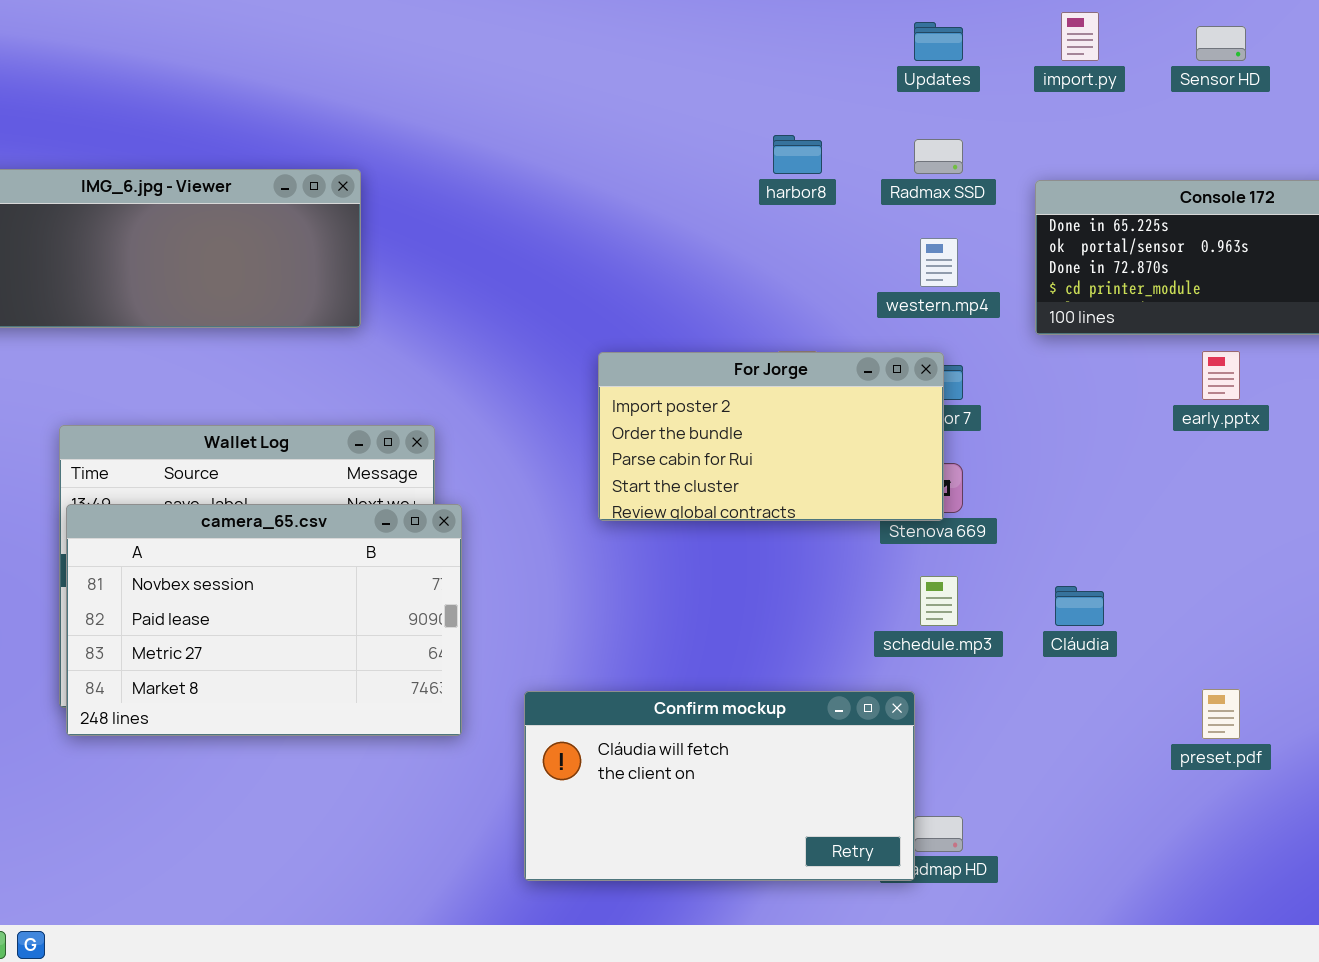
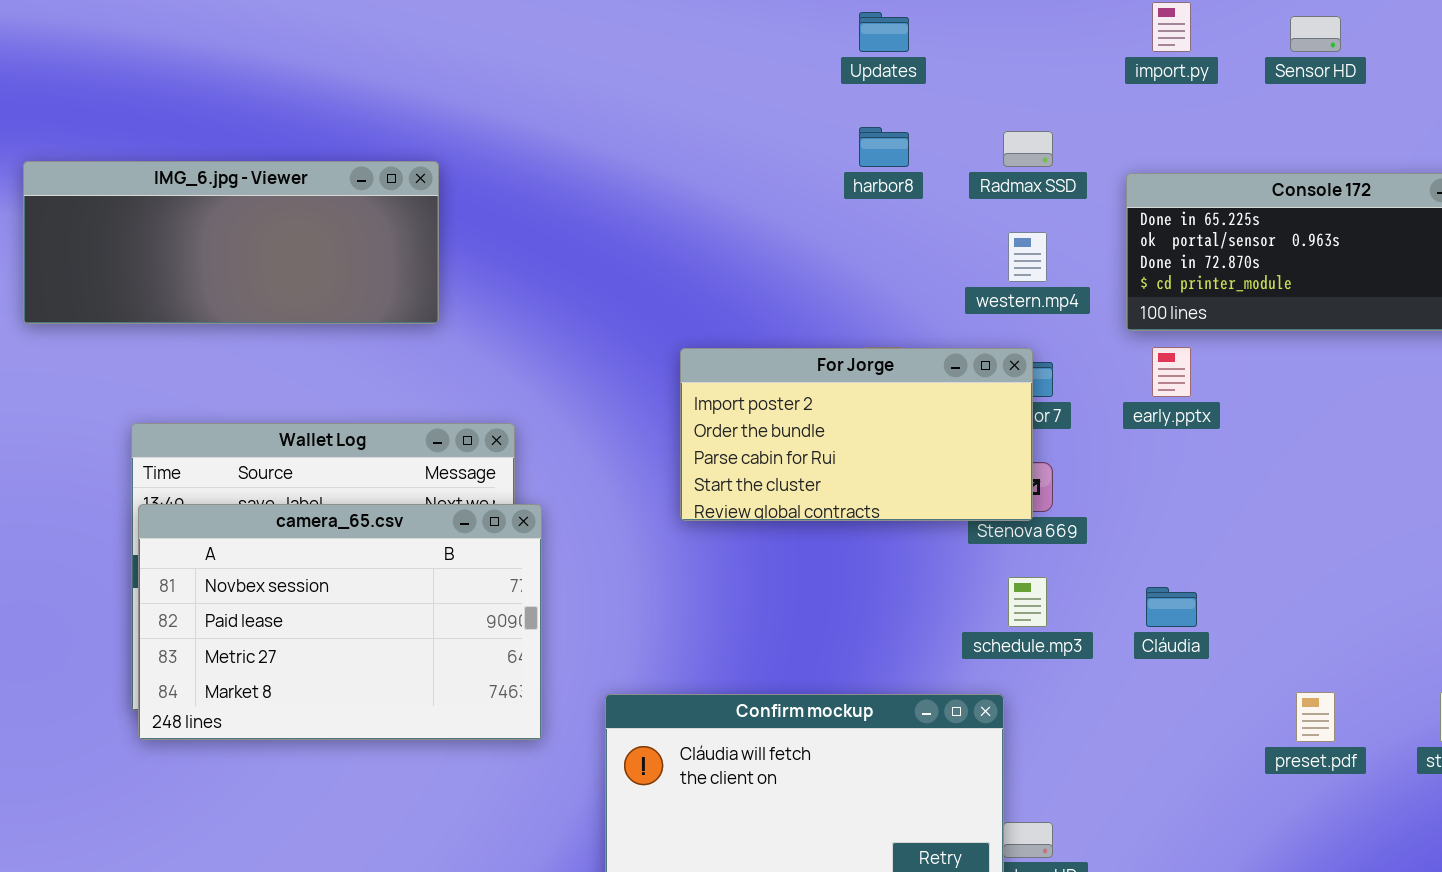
Updates: [914,22,963,61] -> [859,12,909,52], moved
early.pptx: [1202,351,1240,400] -> [1152,347,1191,397], moved

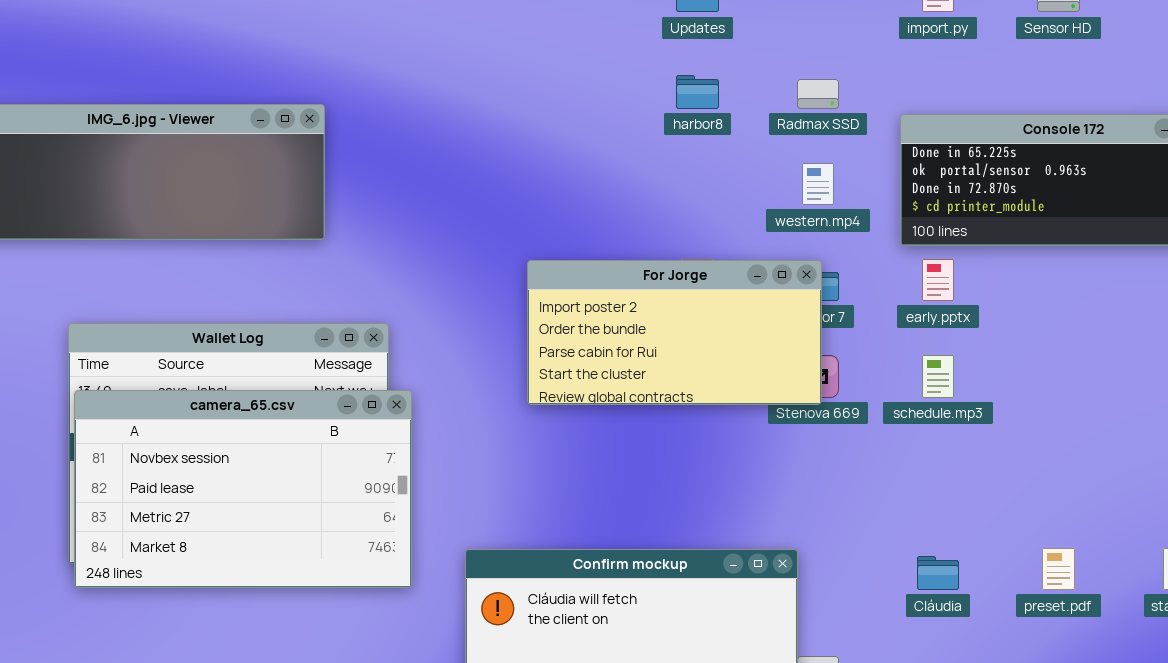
schedule.mp3: [1008,577,1047,627] -> [922,355,954,398], moved
Cláudia: [1146,587,1197,627] -> [917,556,959,590], moved

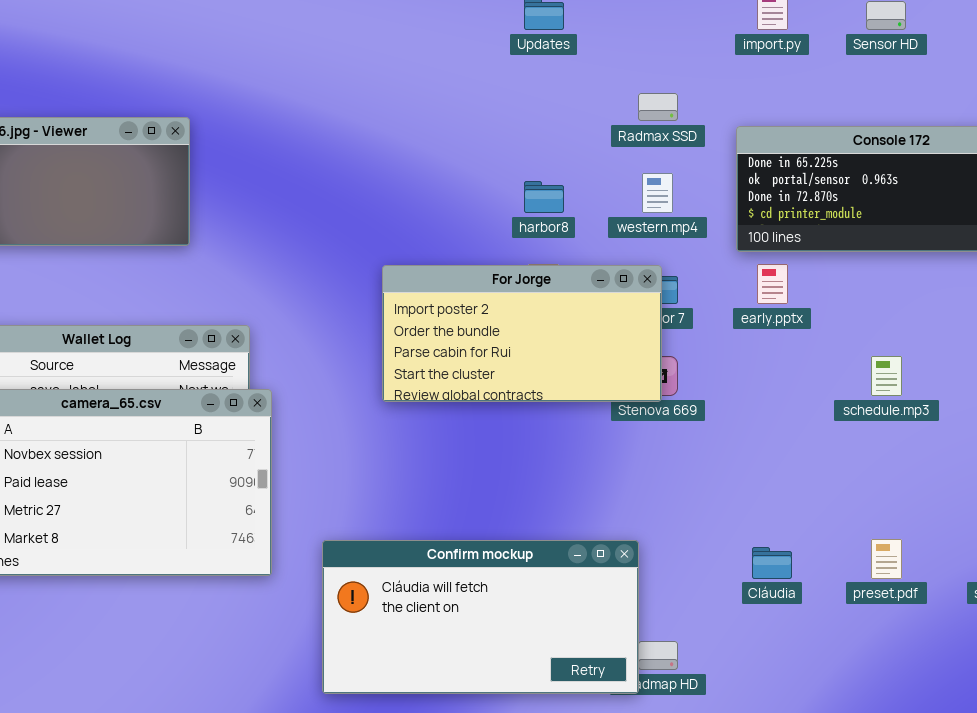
harbor8: [676,75,719,109] -> [524,181,564,213], moved
schedule.mp3: [922,355,954,398] -> [871,356,902,396], moved

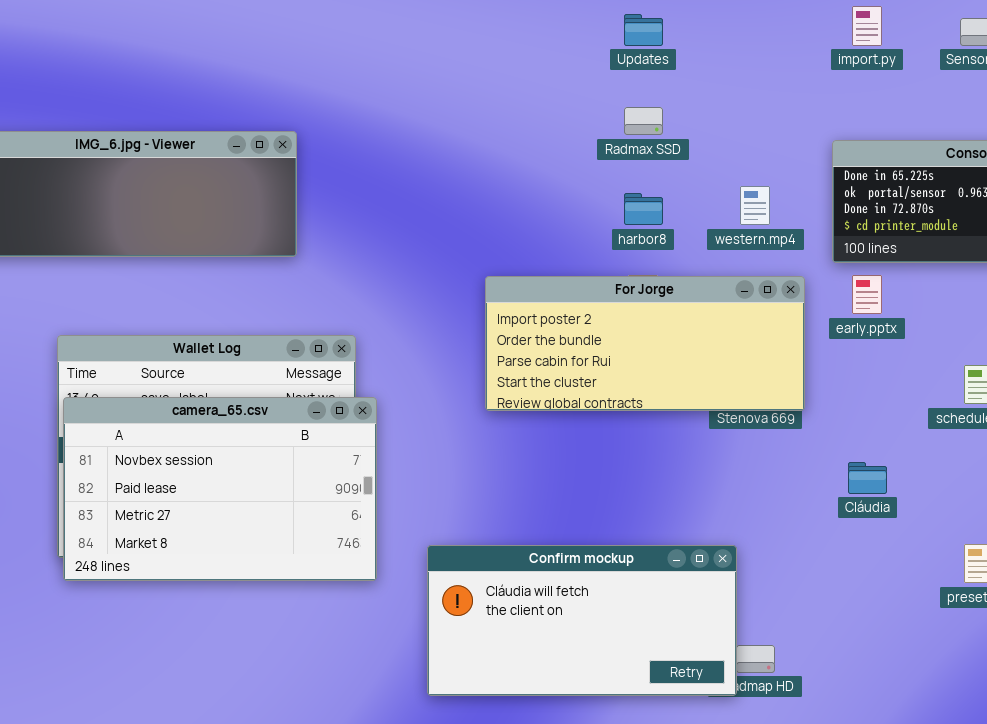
Radmax SSD: [638,93,678,121] -> [624,107,663,135], moved
For Jorge: [382,265,662,402] -> [485,276,805,411], resized
Cláudia: [752,547,792,579] -> [848,462,887,494], moved

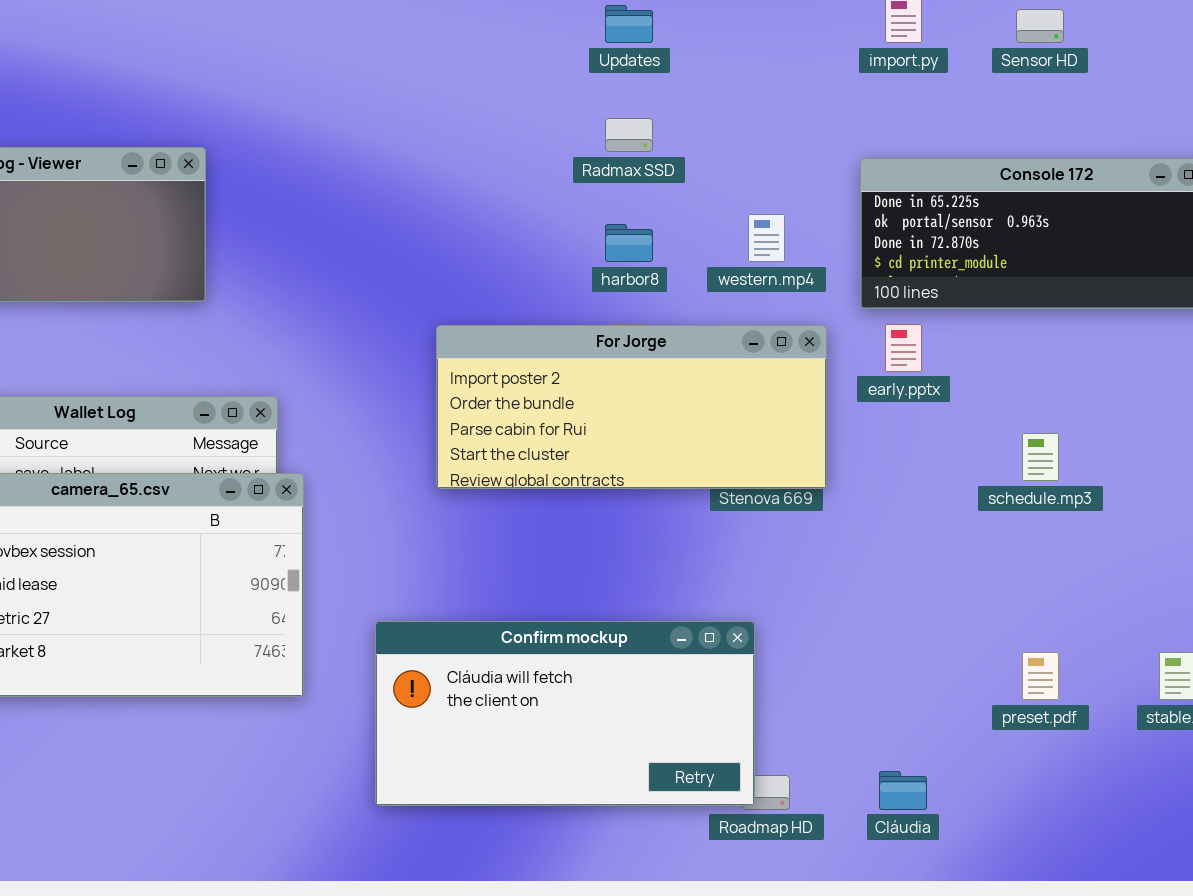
Cláudia: [848,462,887,494] -> [879,771,927,810], moved
Confirm mockup: [427,545,737,696] -> [375,621,755,806], moved

